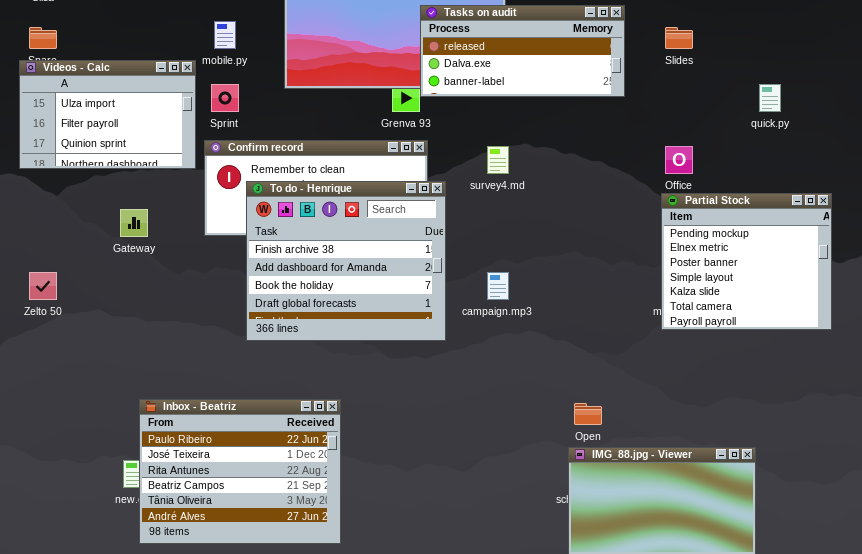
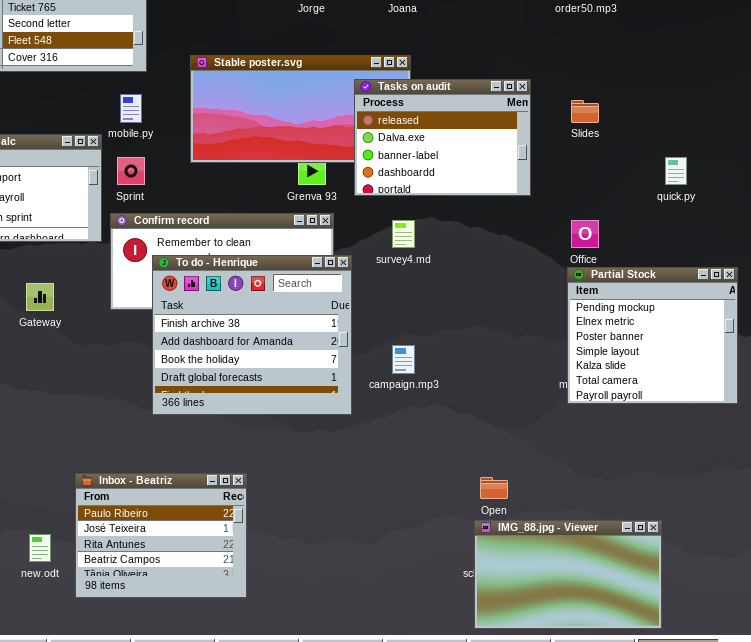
Tasks on audit: [420,5,625,97] -> [354,79,531,196], resized
Inbox - Beatriz: [139,399,341,544] -> [75,473,247,598], resized

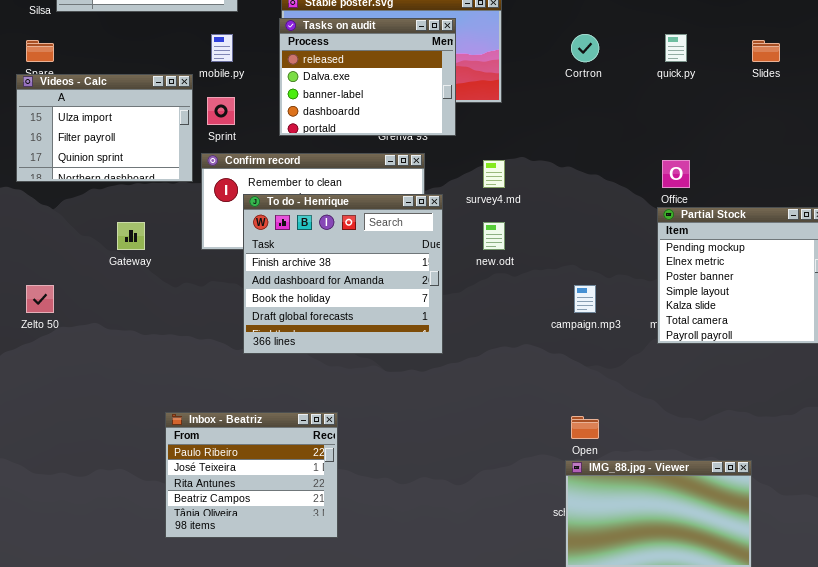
Tasks on audit: [354,79,531,196] -> [279,18,456,136], moved
Slides: [571,100,599,123] -> [752,40,780,62], moved
quick.py: [665,157,687,185] -> [665,34,687,62], moved
campaign.mp3: [392,345,415,374] -> [574,285,596,313], moved
new.odt: [29,534,51,562] -> [483,222,505,250], moved

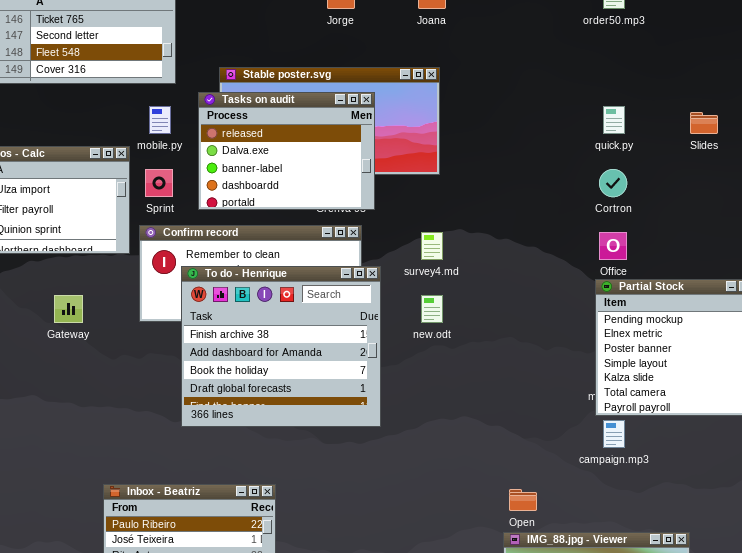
Tasks on audit: [279,18,456,136] -> [198,92,375,210], moved
Cortron: [571,34,599,62] -> [599,169,627,197], moved
campaign.mp3: [574,285,596,313] -> [603,420,625,448], moved

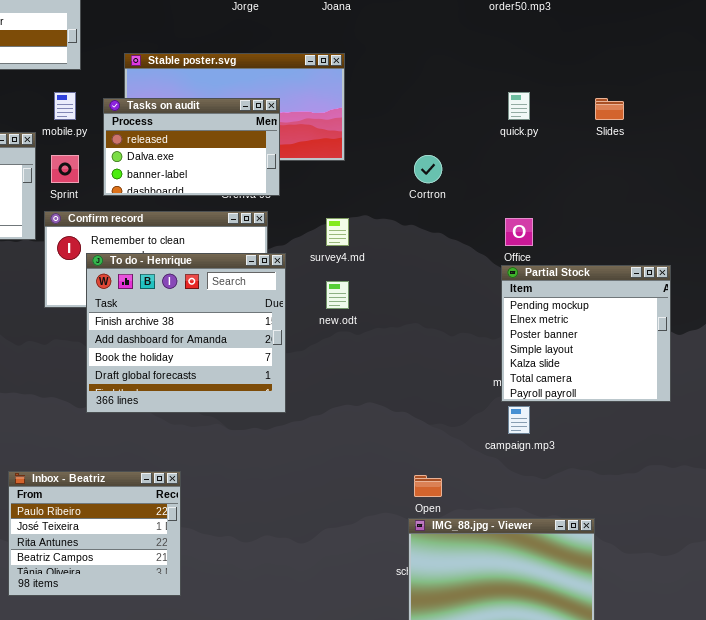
Tasks on audit: [198,92,375,210] -> [103,98,280,196], resized
Cortron: [599,169,627,197] -> [414,155,442,183], moved

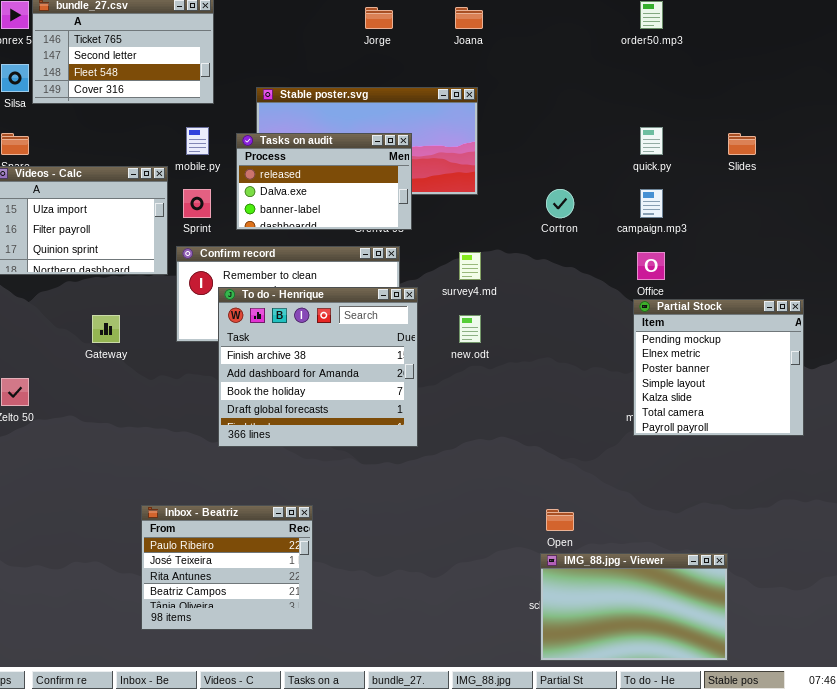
campaign.mp3: [508,406,530,434] -> [640,189,663,218], moved

